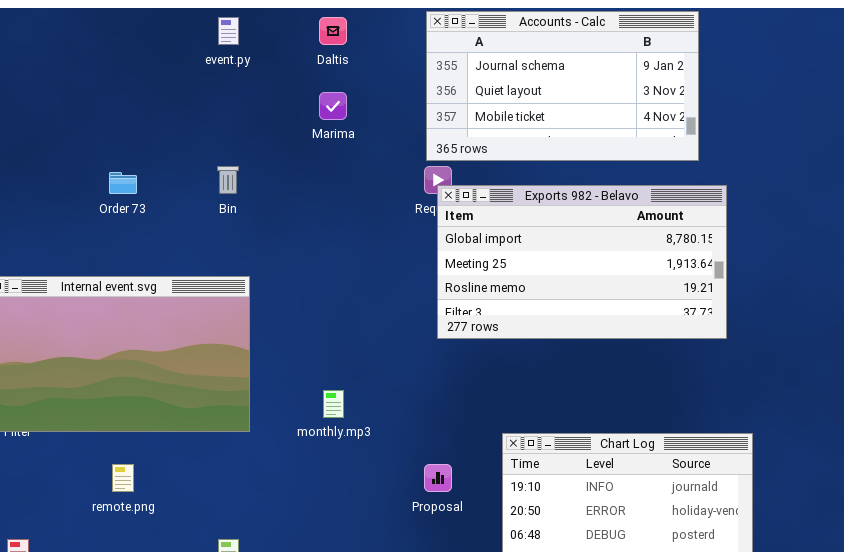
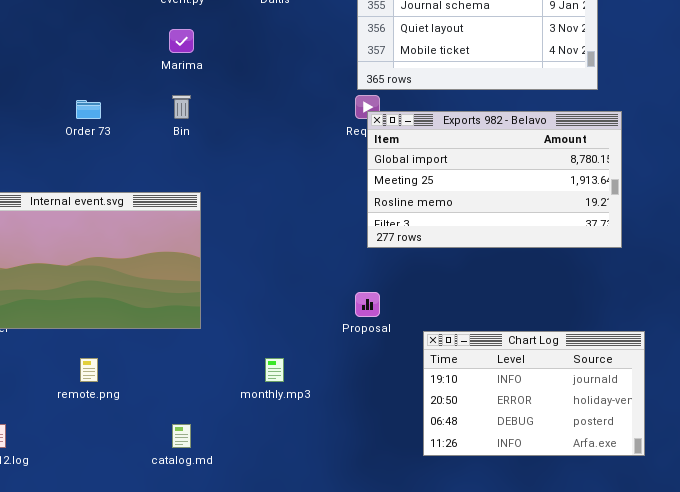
Marima: [319,92,347,120] -> [169,29,194,53], moved
monthly.mp3: [323,390,344,418] -> [265,358,284,382], moved
Proposal: [424,464,452,492] -> [355,292,380,317], moved

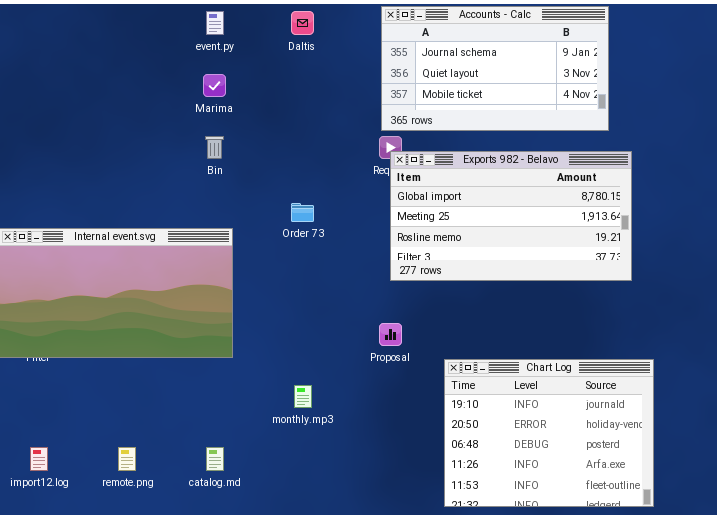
Order 73: [76,100,101,119] -> [291,203,314,222], moved
Chart Log: [423,331,645,456] -> [444,359,654,507], resized
remote.png: [80,358,98,382] -> [118,447,136,471], moved

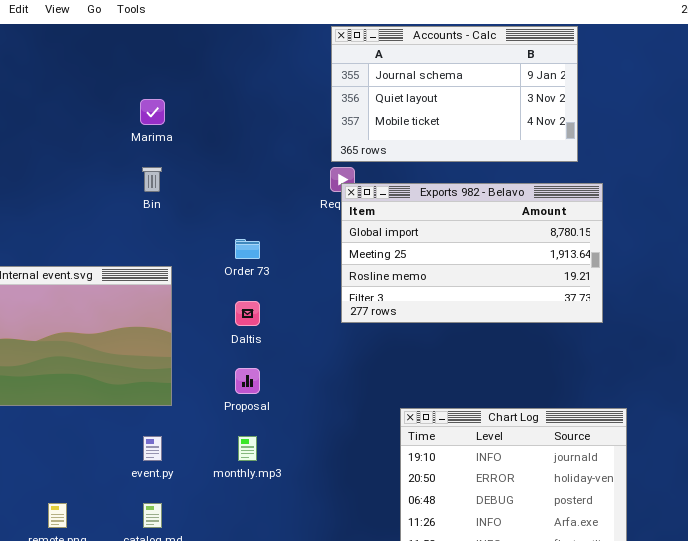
event.py: [206,11,224,35] -> [143,436,162,461], moved
Daltis: [291,11,314,35] -> [235,301,260,326], moved
Proposal: [379,323,402,346] -> [235,368,260,394], moved

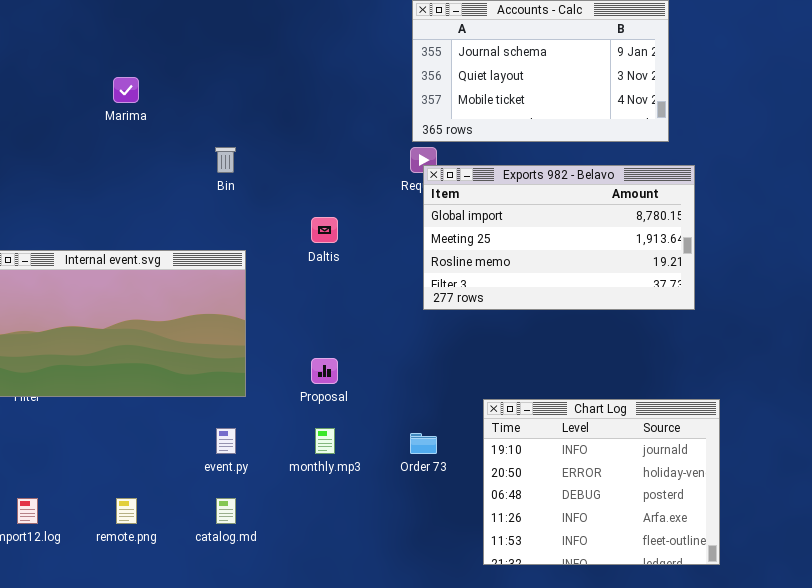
Marima: [140,99,165,125] -> [113,77,139,103], moved
Order 73: [235,239,260,259] -> [410,433,437,454], moved
Daltis: [235,301,260,326] -> [311,217,338,243], moved

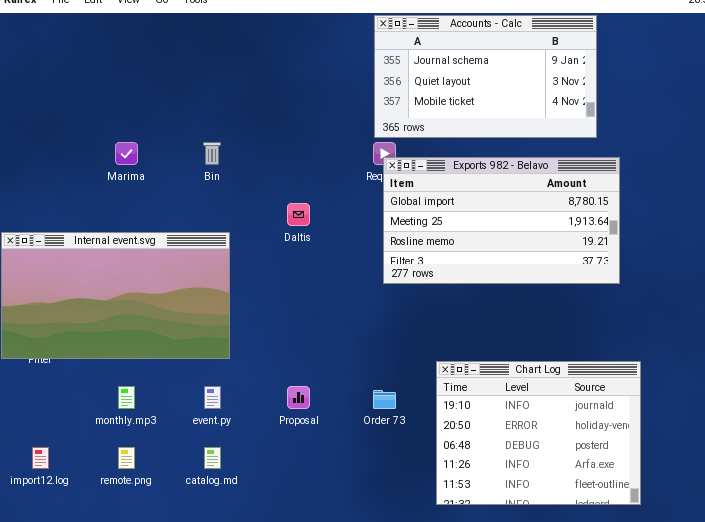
Marima: [113,77,139,103] -> [115,142,138,165], moved
Proposal: [311,358,338,384] -> [287,386,310,409], moved
monthly.mp3: [315,428,335,454] -> [118,386,135,409], moved

